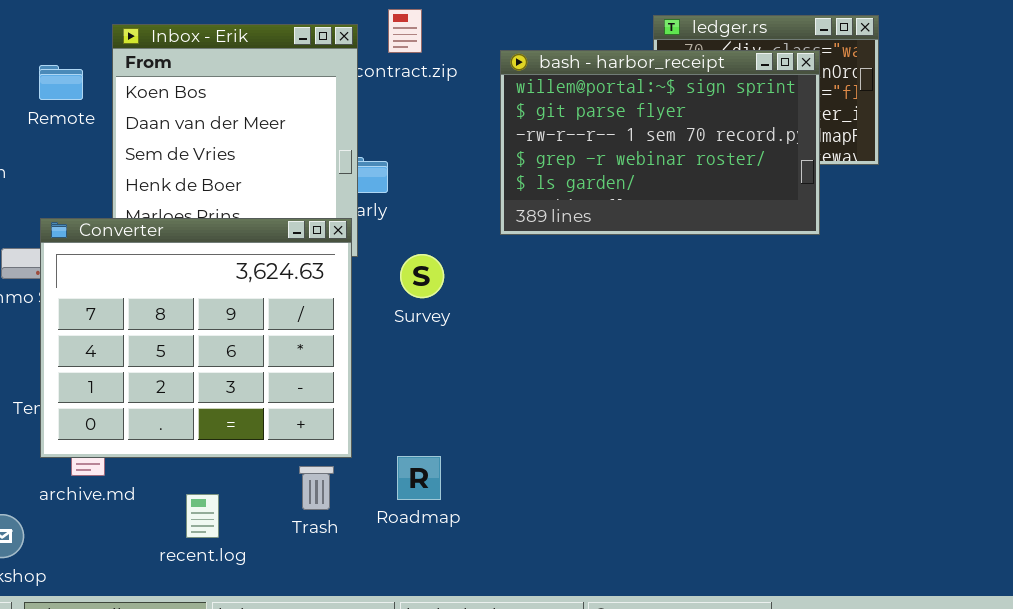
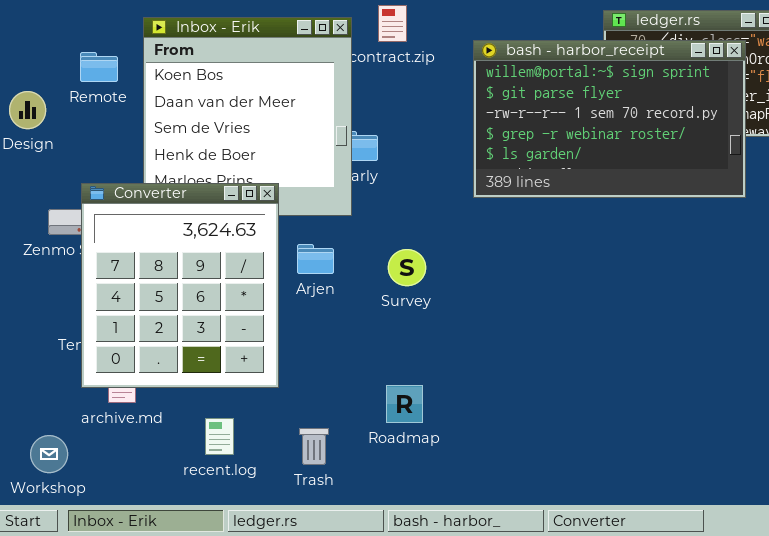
Converter: [40,218,352,458] -> [81,183,279,388], resized
Survey: [400,254,444,298] -> [388,249,426,286], moved
Trash: [299,466,334,510] -> [299,428,329,465], moved

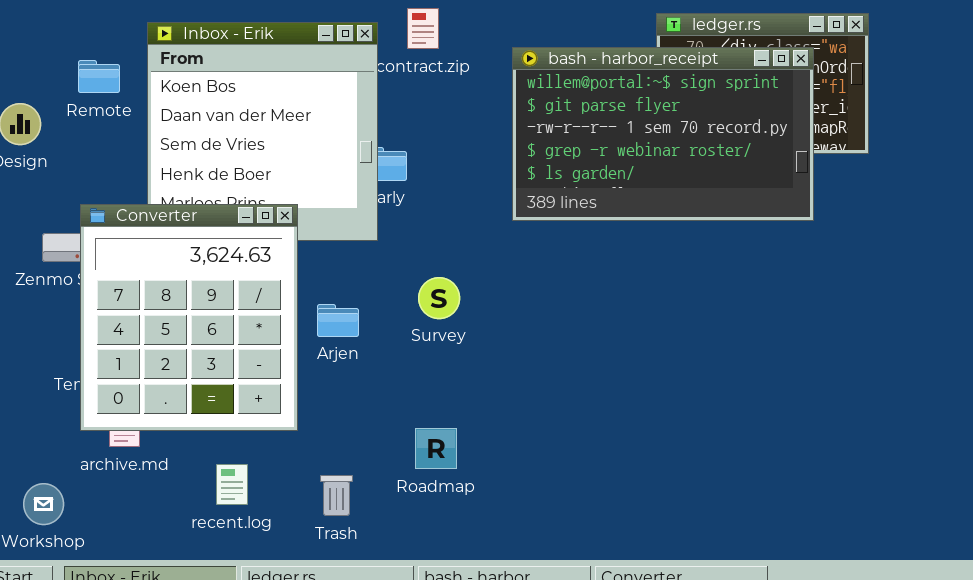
Arjen: [297,244,334,274] -> [317,304,359,337], moved

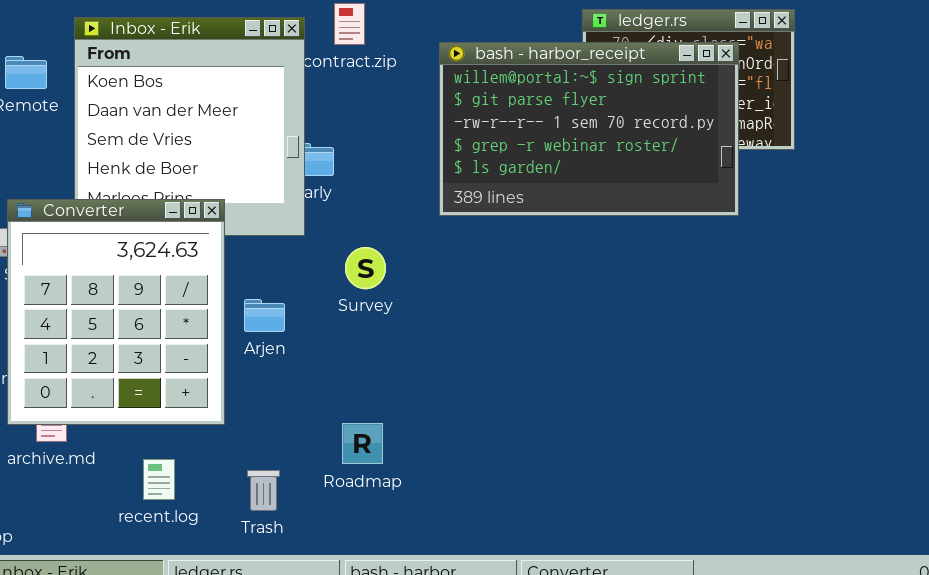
Survey: [418,277,460,319] -> [345,247,386,289], moved

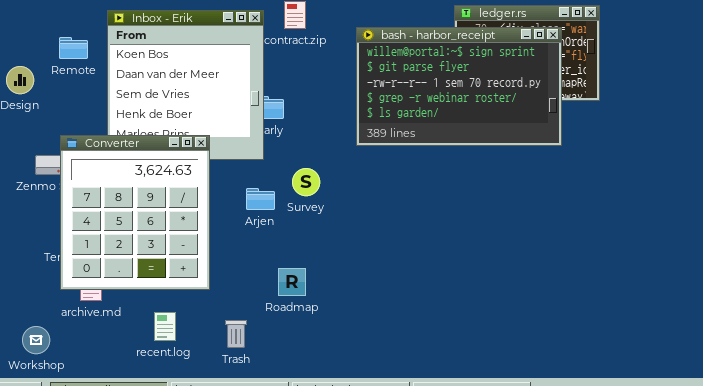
Arjen: [244,299,285,332] -> [246,188,275,210], moved
Roadmap: [342,423,383,464] -> [278,268,306,296], moved

